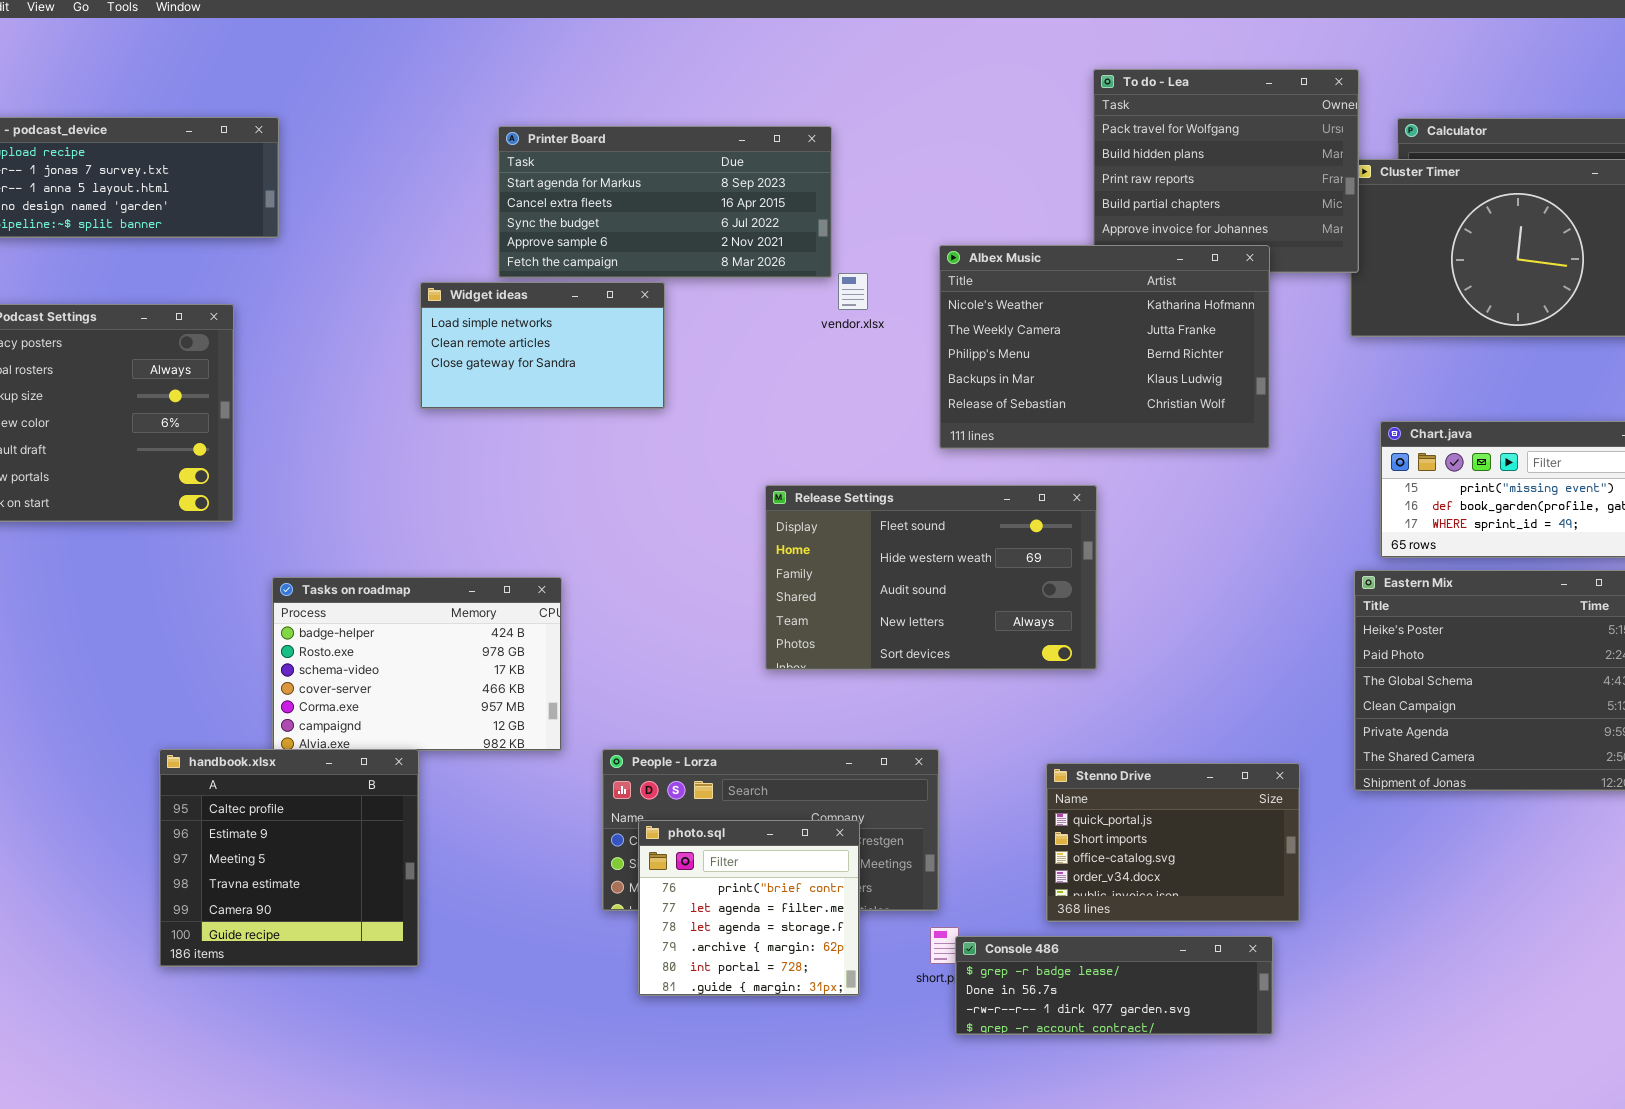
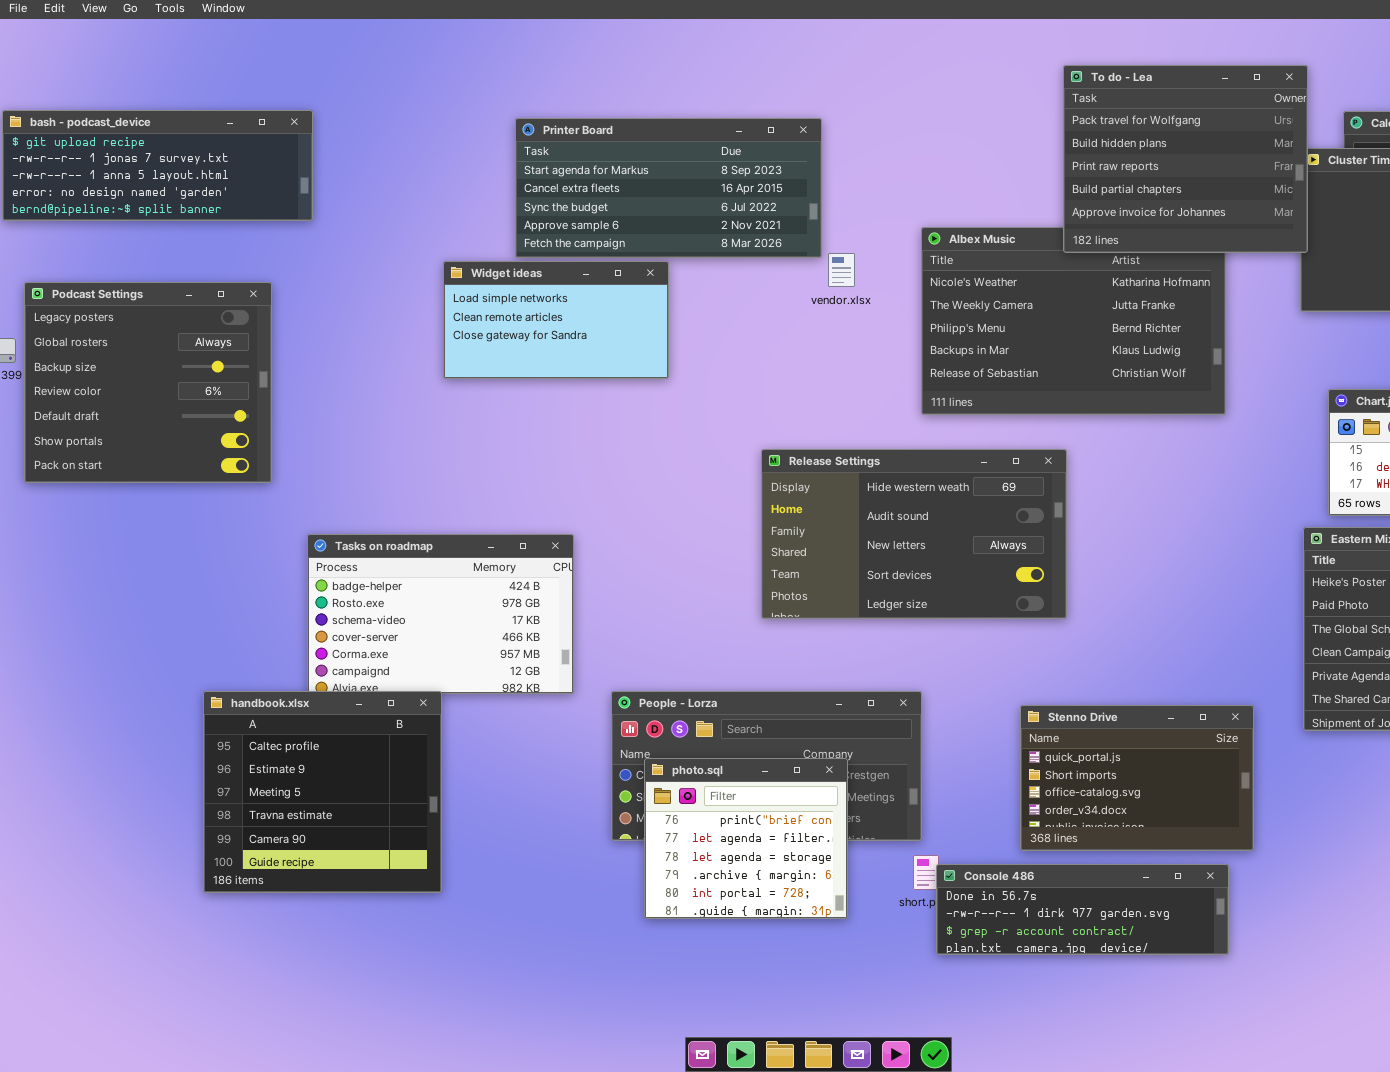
To do - Lea: [1093,69,1359,273] -> [1063,65,1308,253], raised
Release Settings: [765,485,1097,670] -> [761,449,1067,619], scrolled down 1 row
Console 486: [955,936,1273,1035] -> [936,864,1229,955], scrolled down 1 row

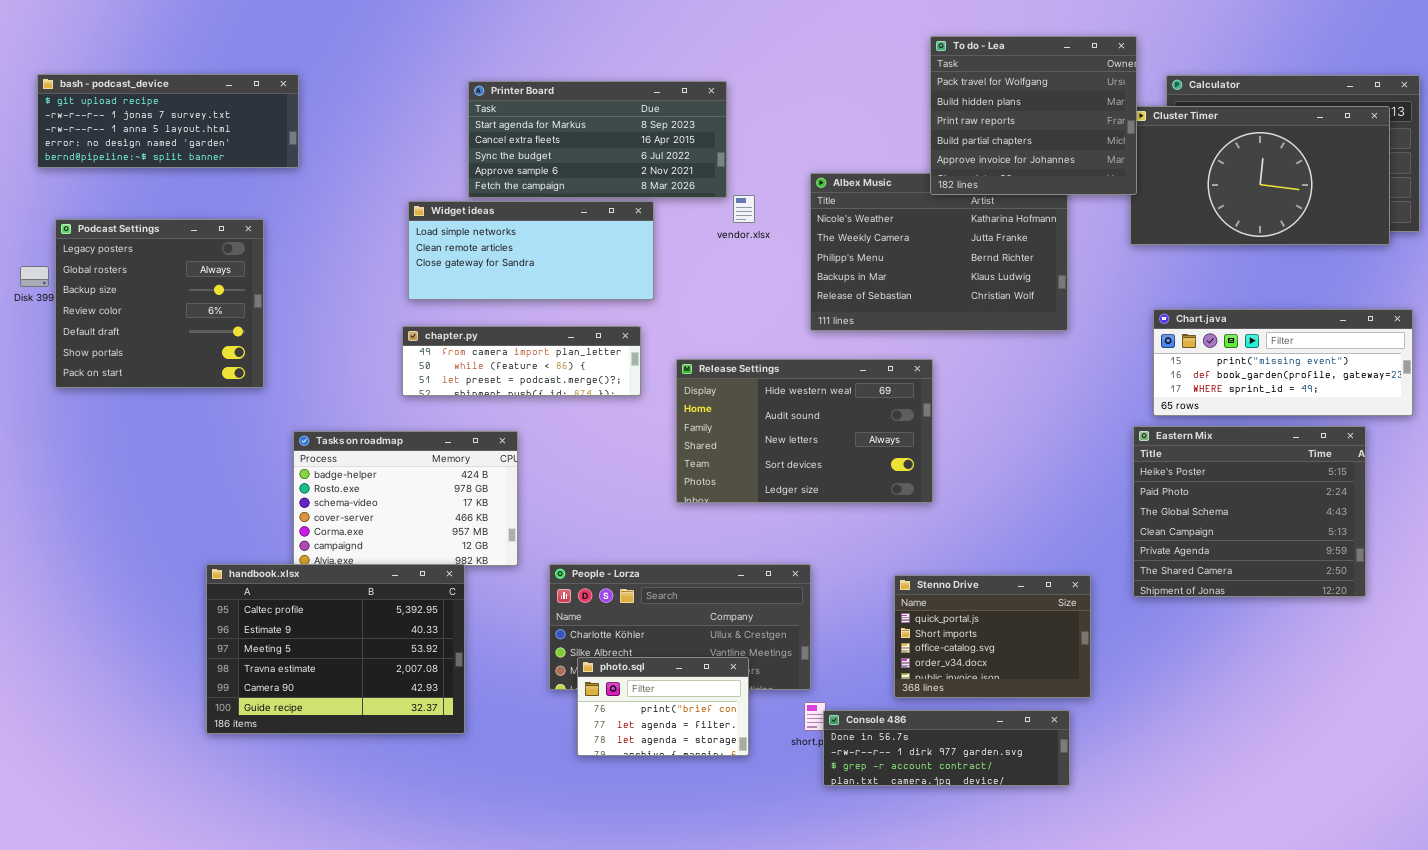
Widget ideas: [443,261,669,379] -> [408,201,654,300], resized
chapter.py: none -> [402,326,641,396], opened
handbook.xlsx: [203,691,442,893] -> [206,564,465,734], resized
photo.sql: [644,758,848,919] -> [577,657,749,756], resized

